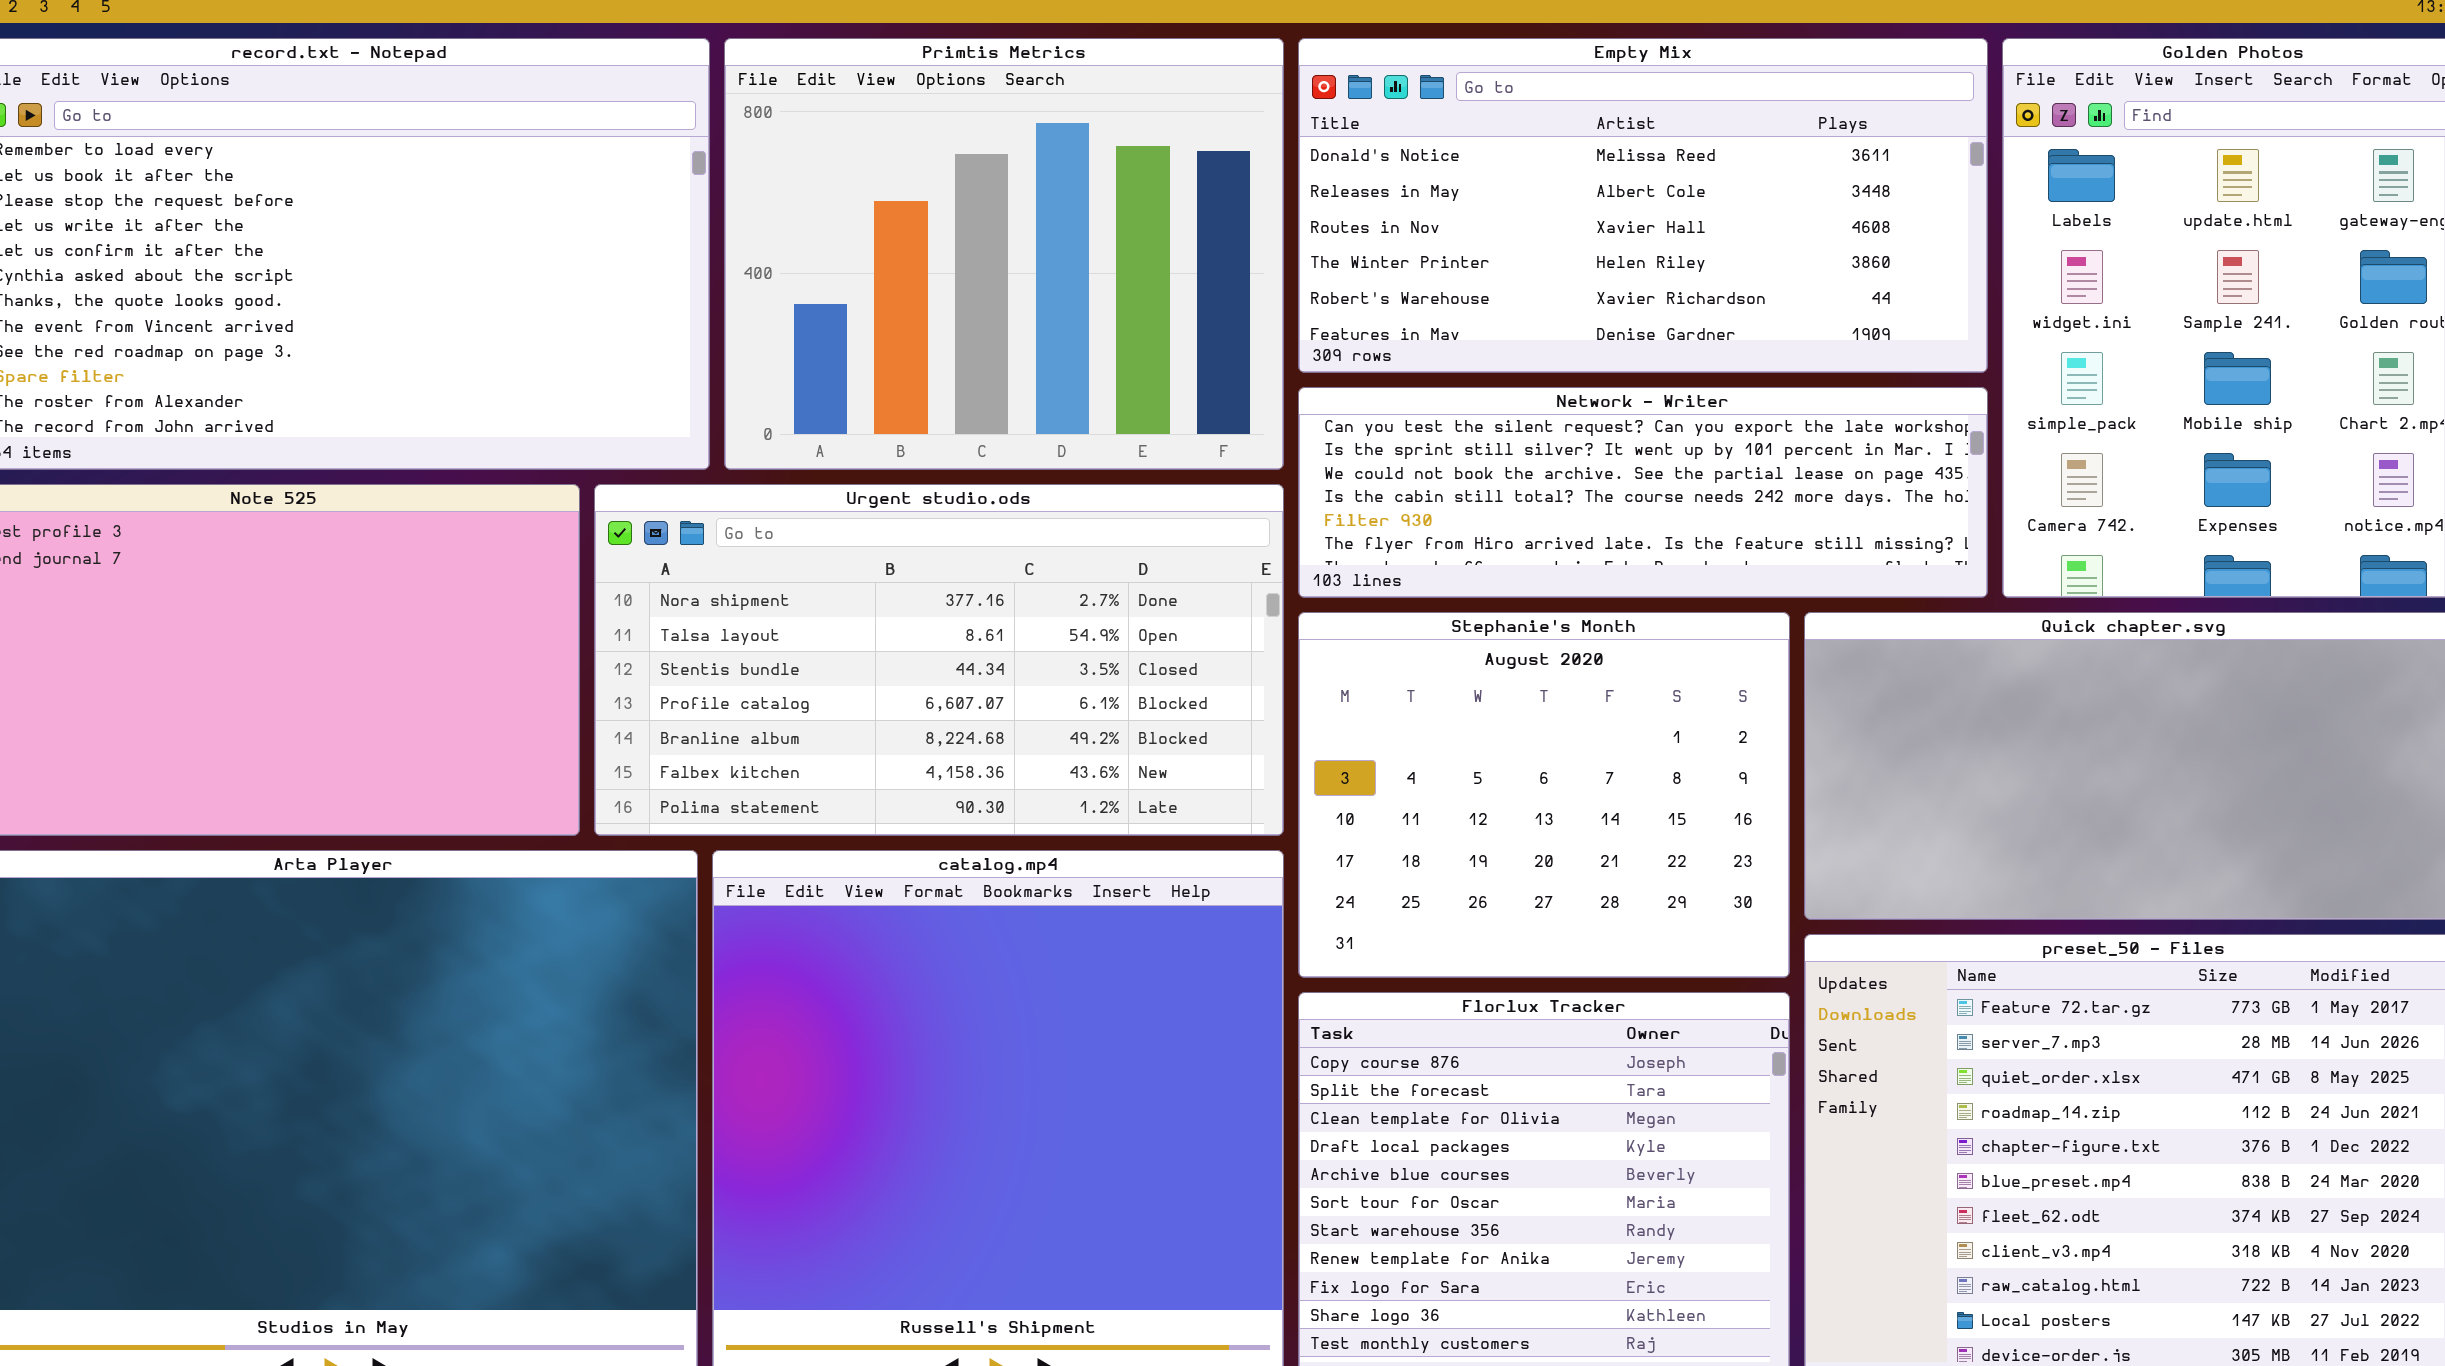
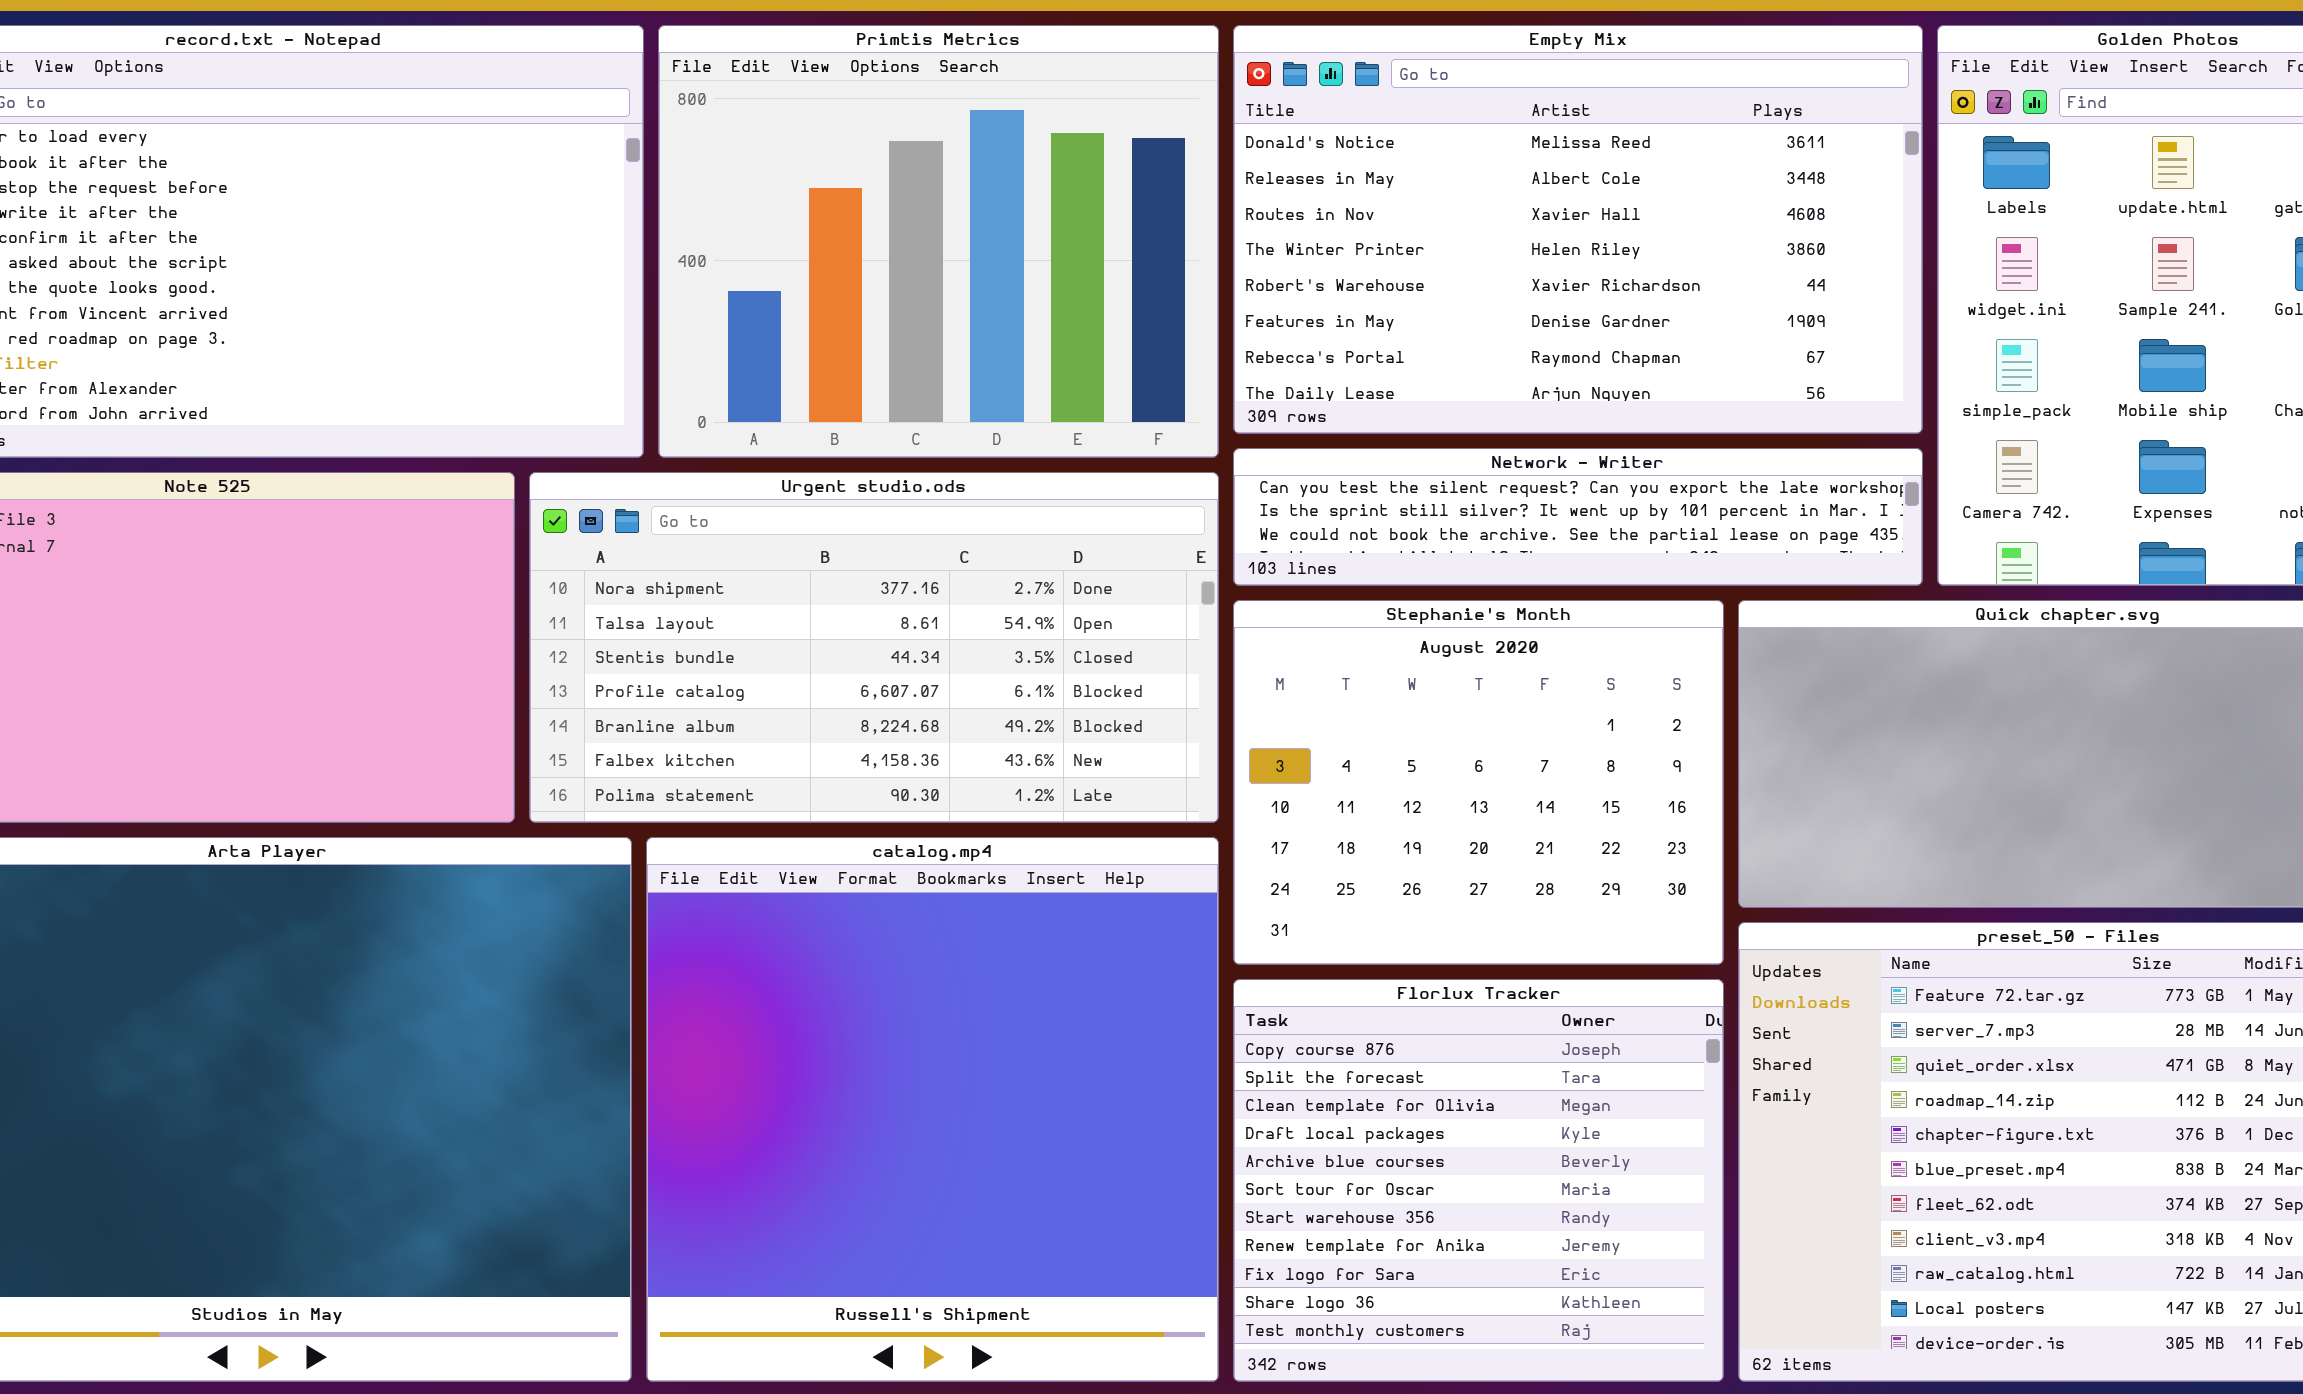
Empty Mix: [1298,38,1988,373] -> [1233,25,1923,434], resized
Network - Writer: [1298,387,1988,598] -> [1233,448,1923,586], resized

